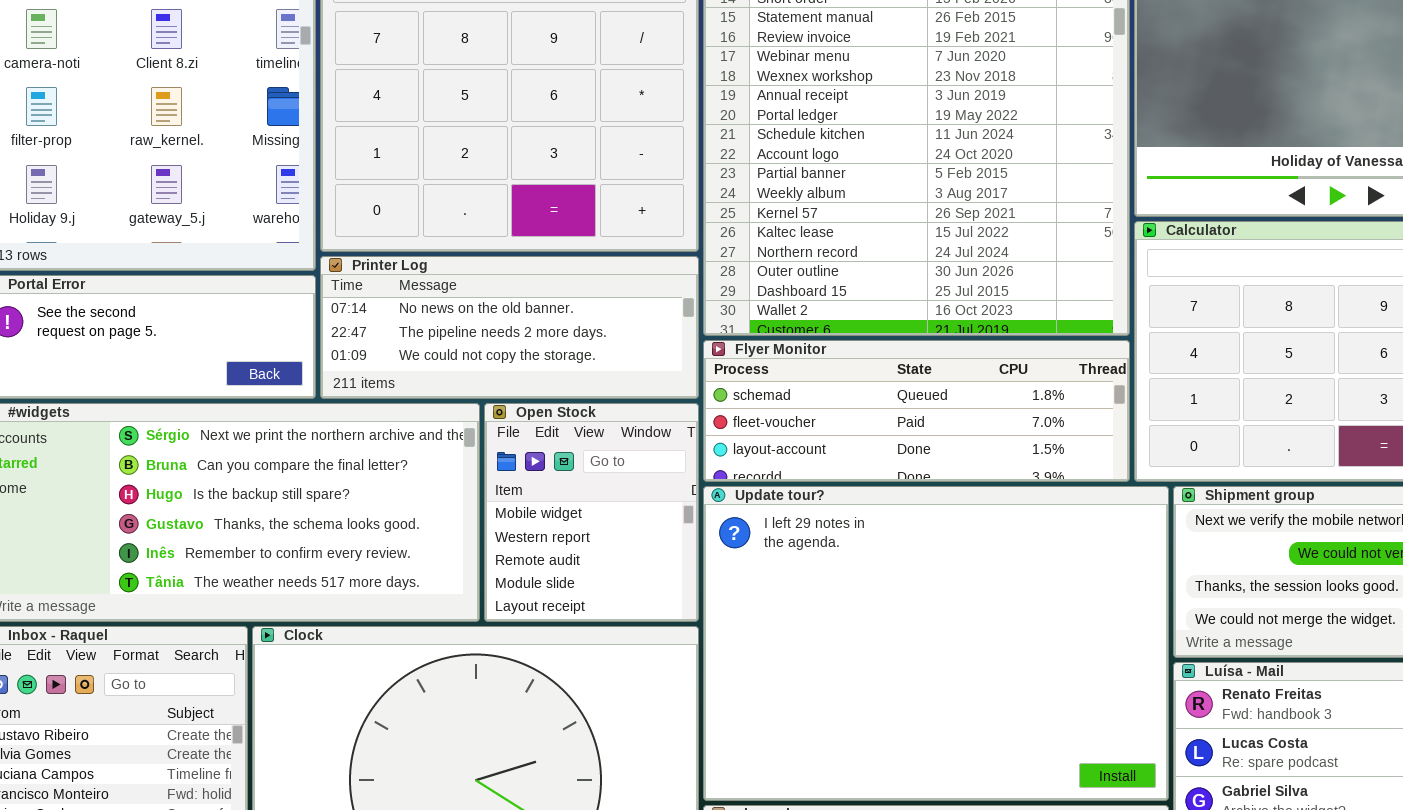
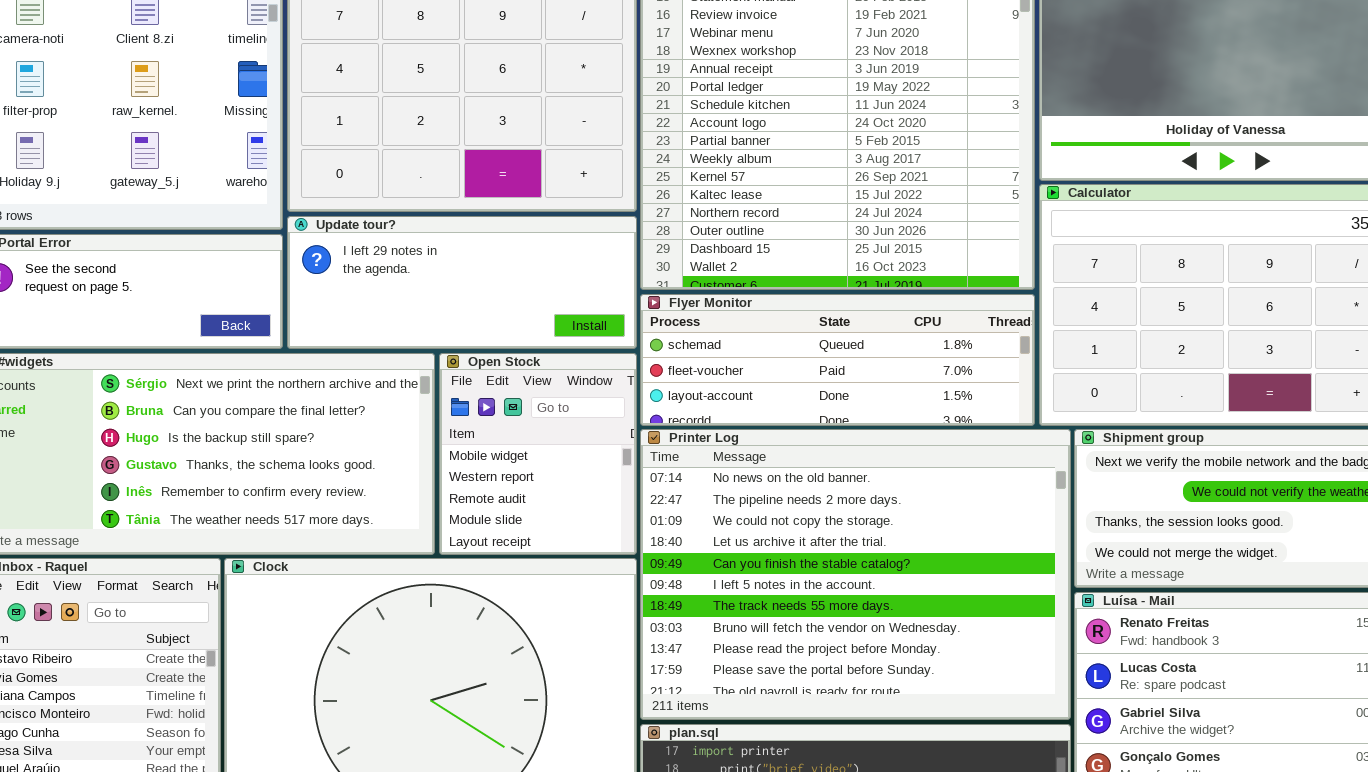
Printer Log: [320,256,699,399] -> [640,429,1071,720], moved, resized
Update tour?: [703,486,1169,801] -> [287,216,637,349], moved, resized

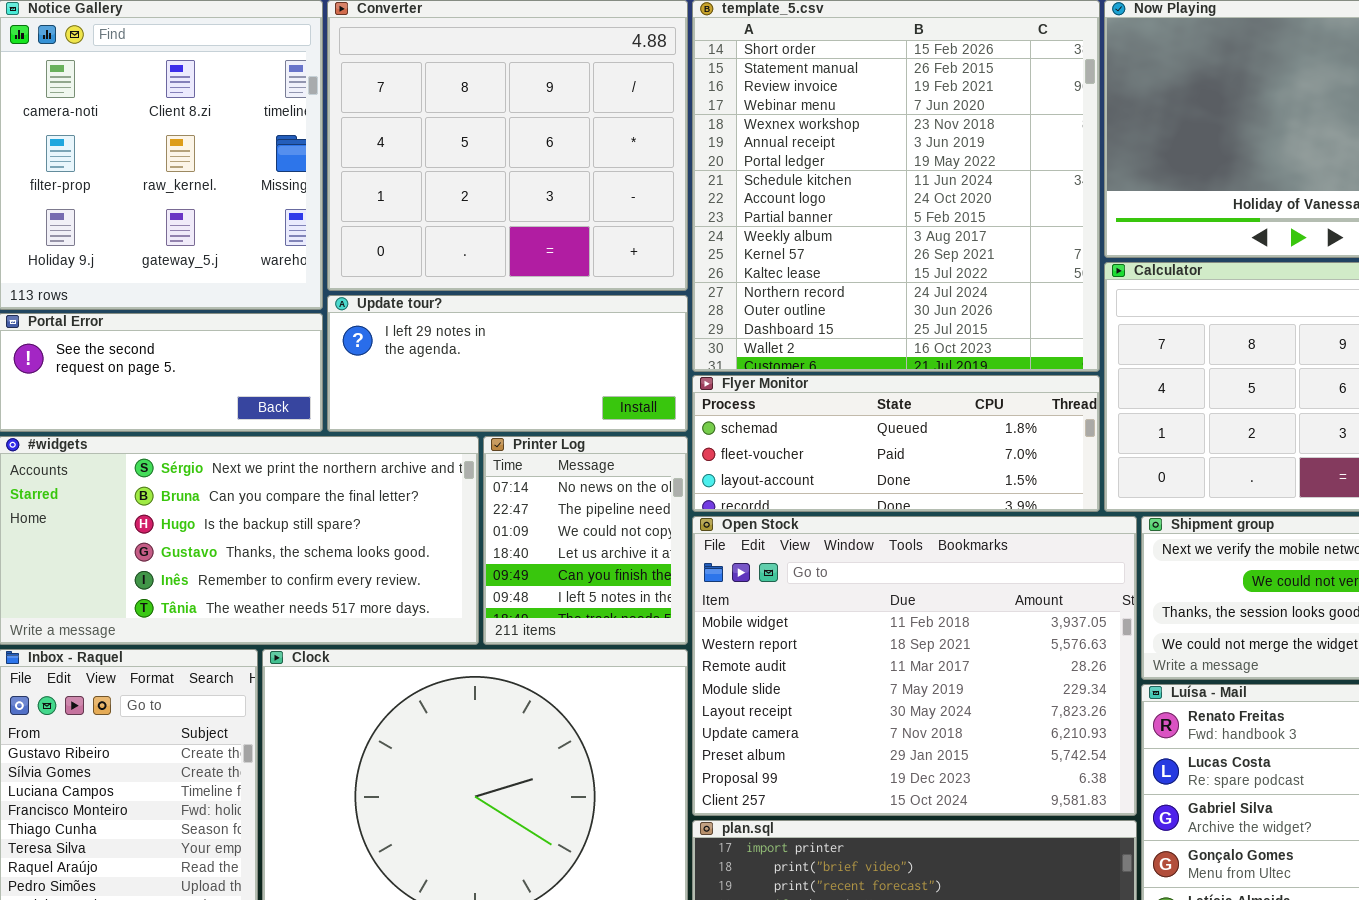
Open Stock: [439,353,637,555] -> [692,516,1137,816], moved, resized
Printer Log: [640,429,1071,720] -> [483,436,688,645], moved, resized

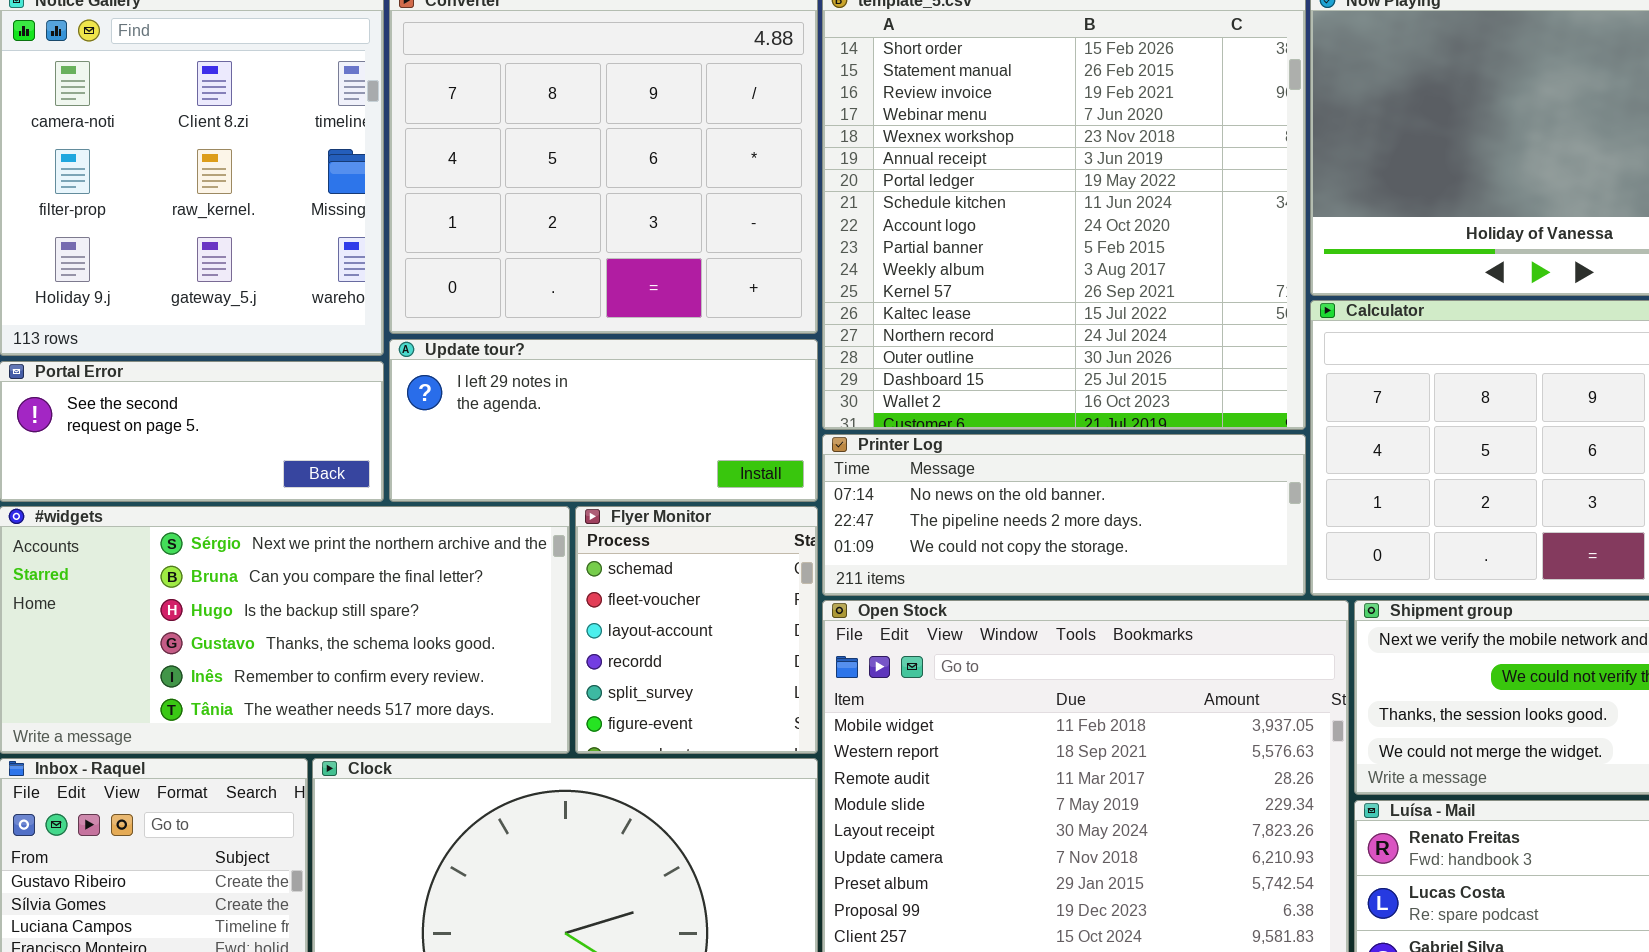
Flyer Monitor: [692,375,1100,512] -> [575,506,818,754], moved, resized
Printer Log: [483,436,688,645] -> [822,434,1306,596], moved, resized

